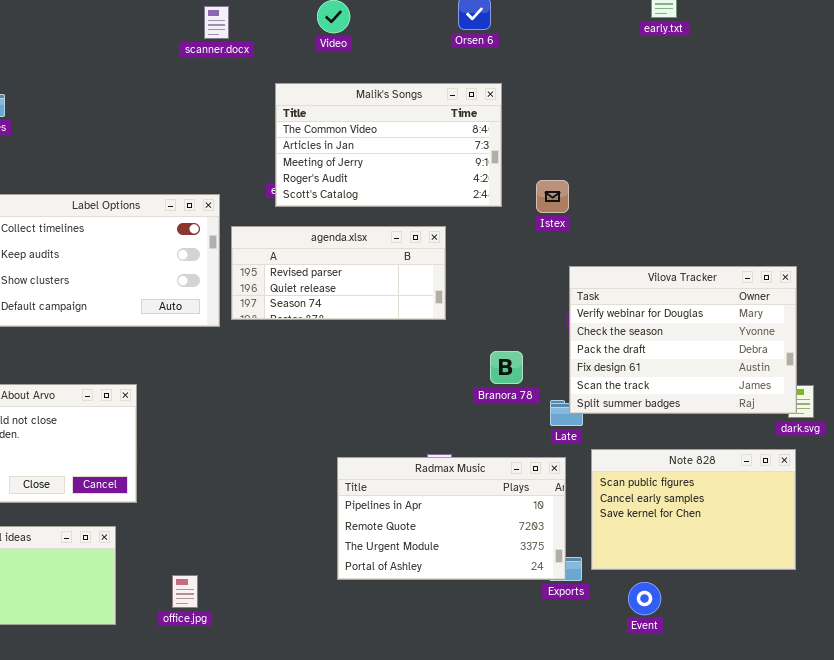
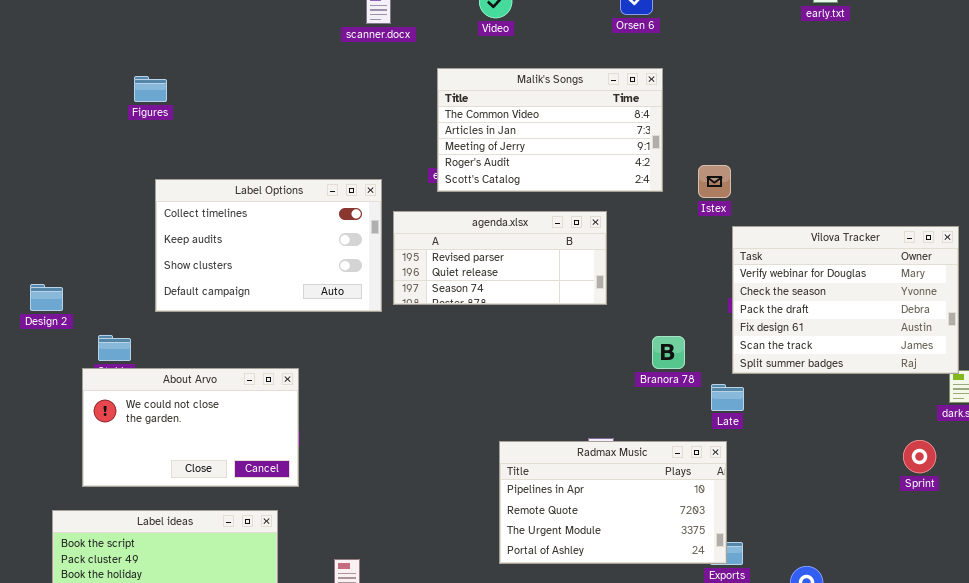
Vilova Tracker: [569,266,797,414] -> [732,226,959,374], moved
Note 828: [591,449,796,570] -> none, closed

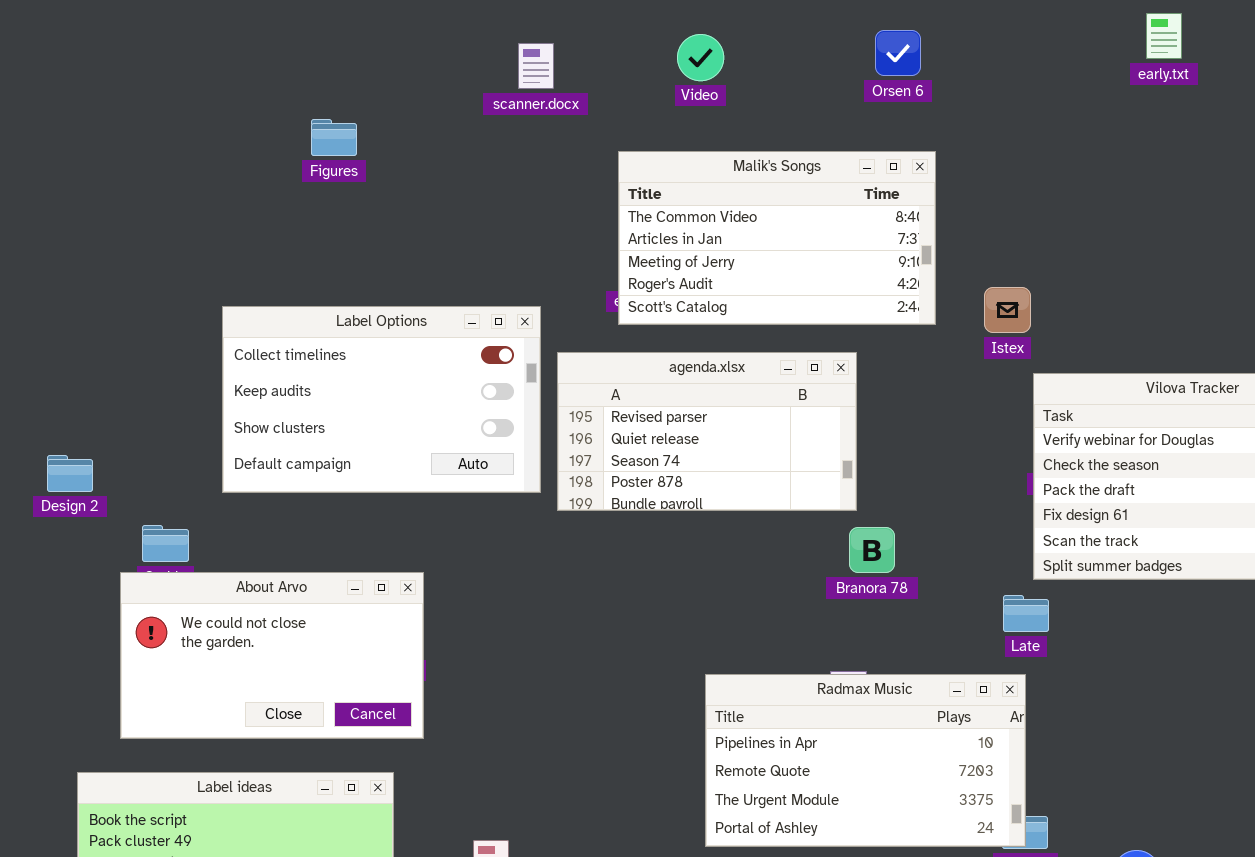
Figures: [134,76,167,102] -> [311,119,357,156], moved
agenda.xlsx: [393,211,607,305] -> [557,352,857,511], resized
Branora 78: [652,336,685,369] -> [849,527,895,573], moved

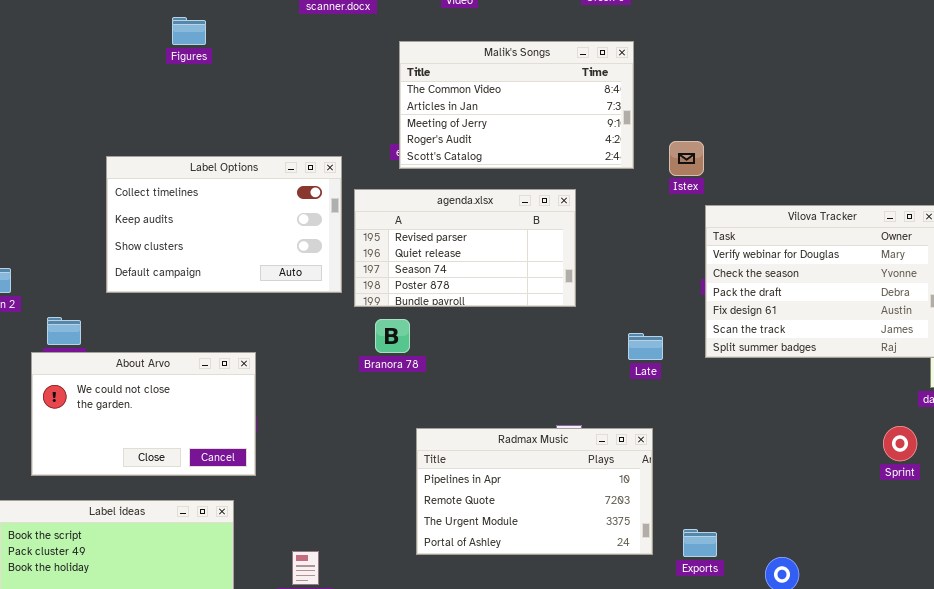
Branora 78: [849,527,895,573] -> [375,319,410,353], moved
Late: [1003,595,1049,632] -> [628,333,663,360], moved
Radmax Music: [705,674,1026,847] -> [416,428,653,555], moved

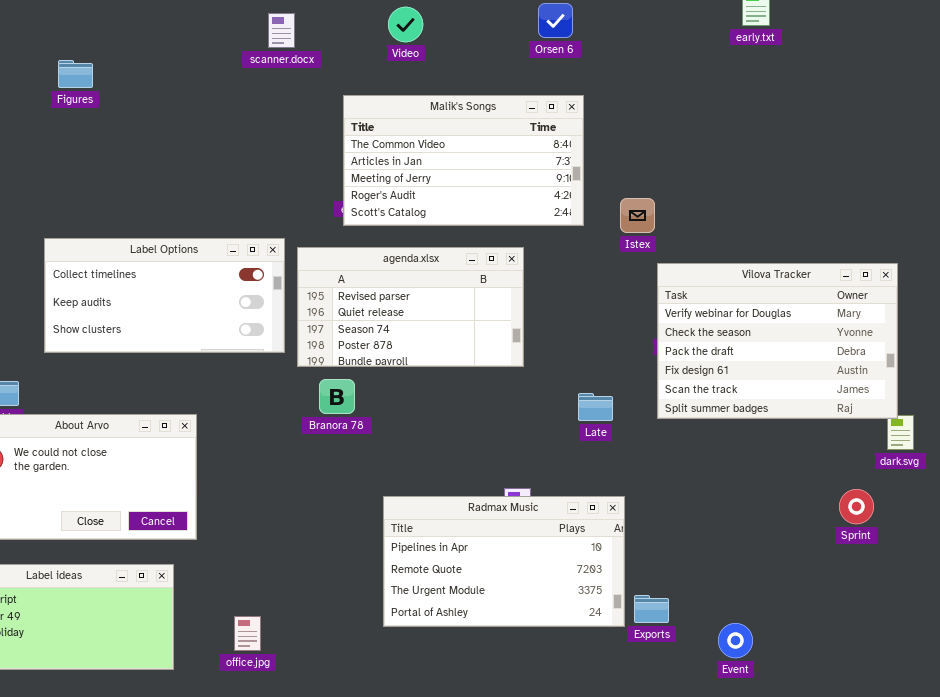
Figures: [172,17,206,45] -> [58,60,93,88], moved
Label Options: [106,156,342,293] -> [44,238,285,353], resized
Radmax Music: [416,428,653,555] -> [383,496,625,627], moved

